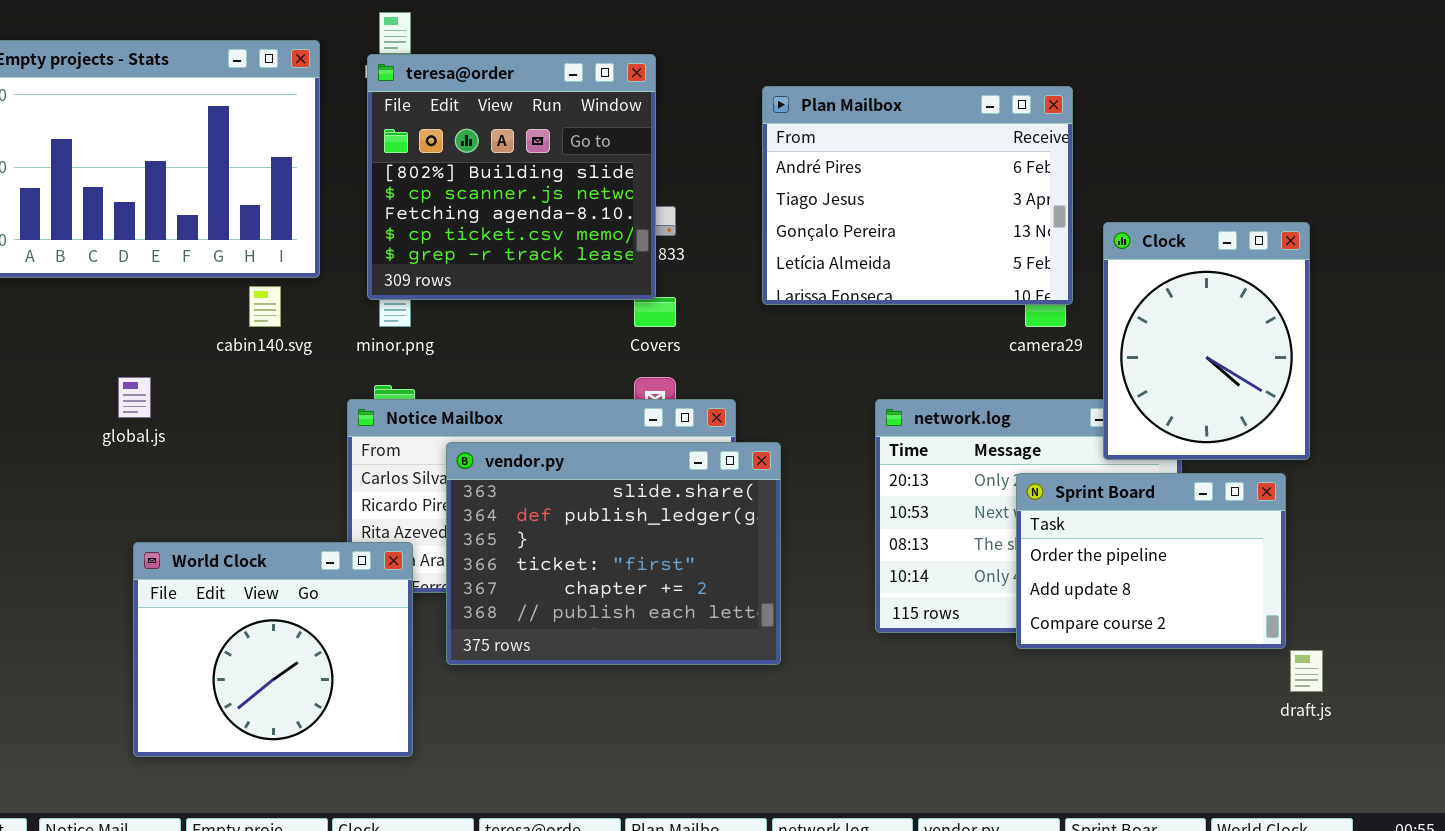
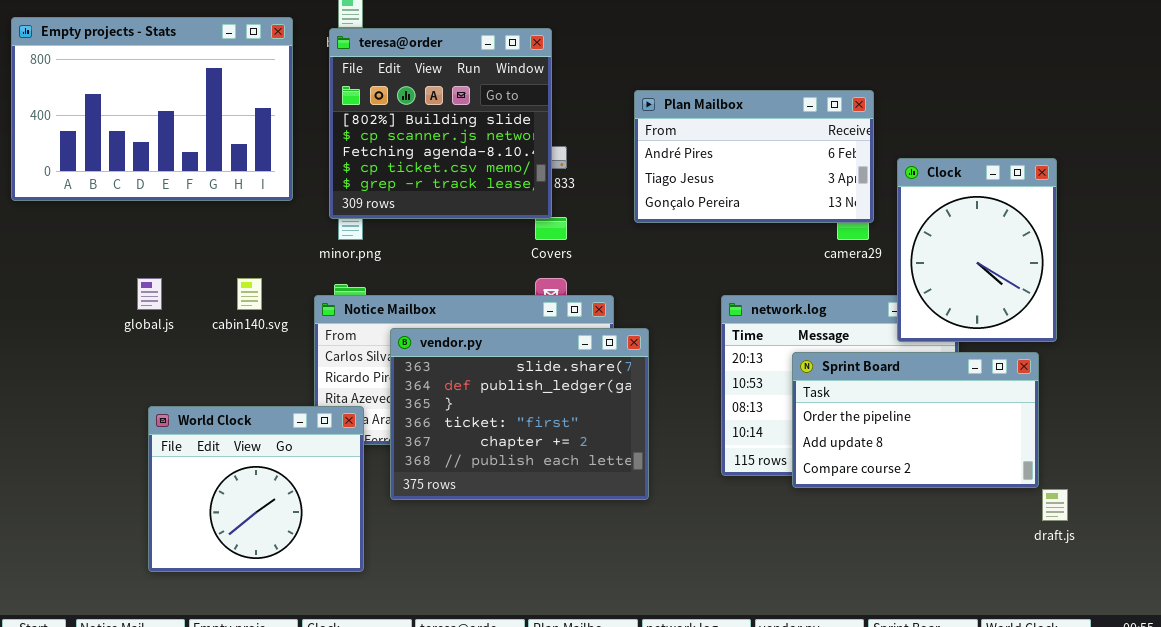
Plan Mailbox: [762,86,1073,305] -> [634,90,874,223], resized
cabin140.svg: [249,286,281,327] -> [237,278,262,310], moved
Sprint Board: [1016,473,1286,649] -> [792,352,1039,488], resized

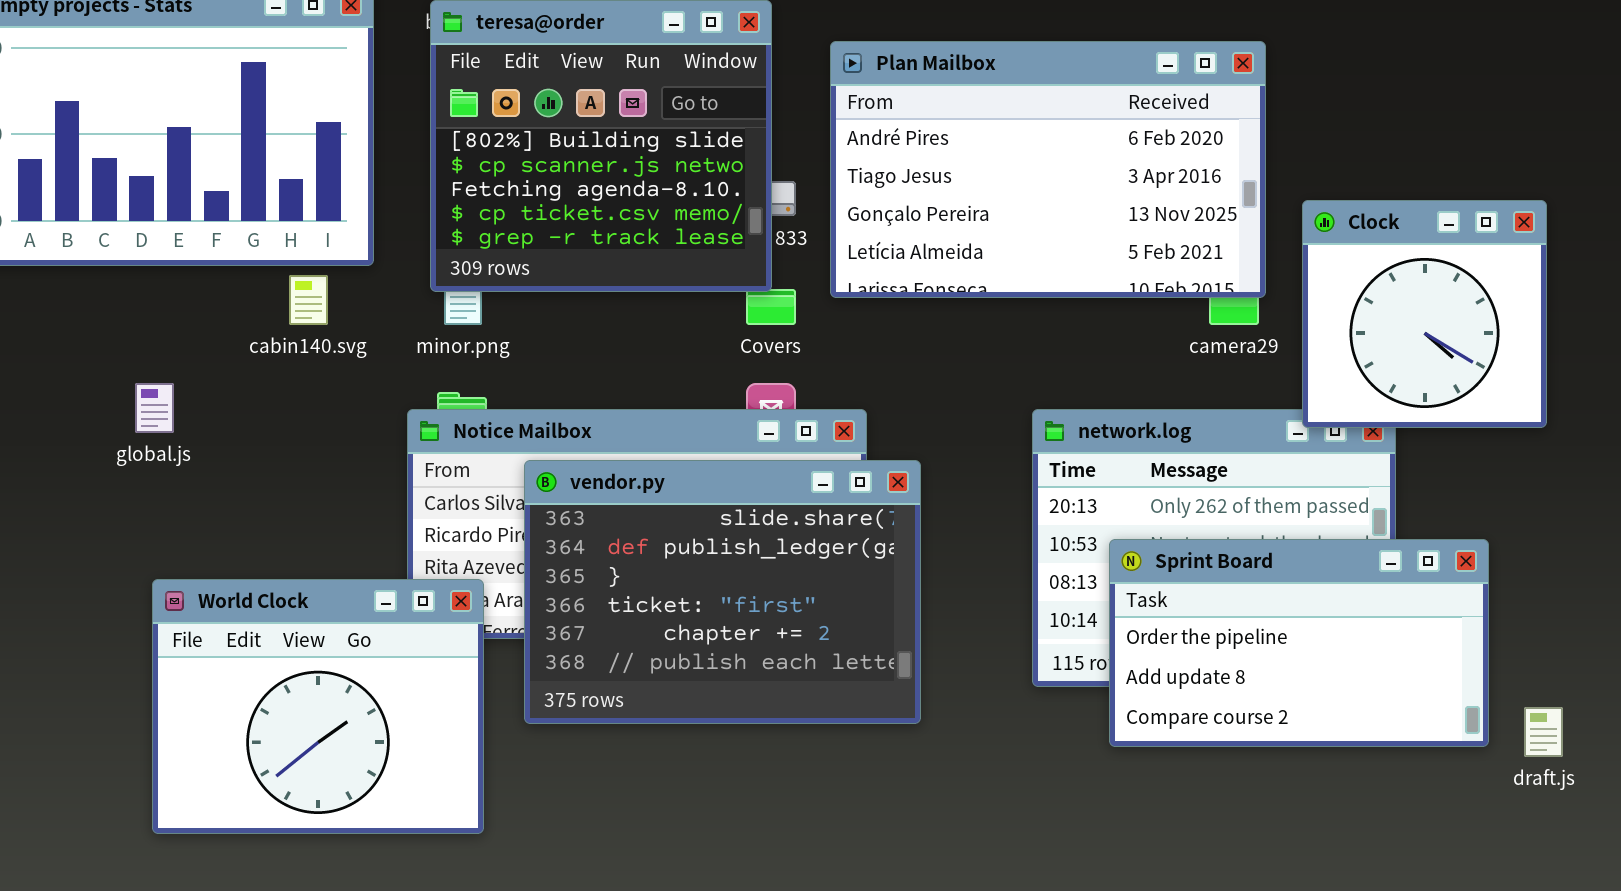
Plan Mailbox: [634,90,874,223] -> [830,41,1266,298], resized
Clock: [897,158,1057,342] -> [1302,200,1547,428], resized
cabin140.svg: [237,278,262,310] -> [289,275,328,325], moved
Sprint Board: [792,352,1039,488] -> [1109,539,1489,747], moved

